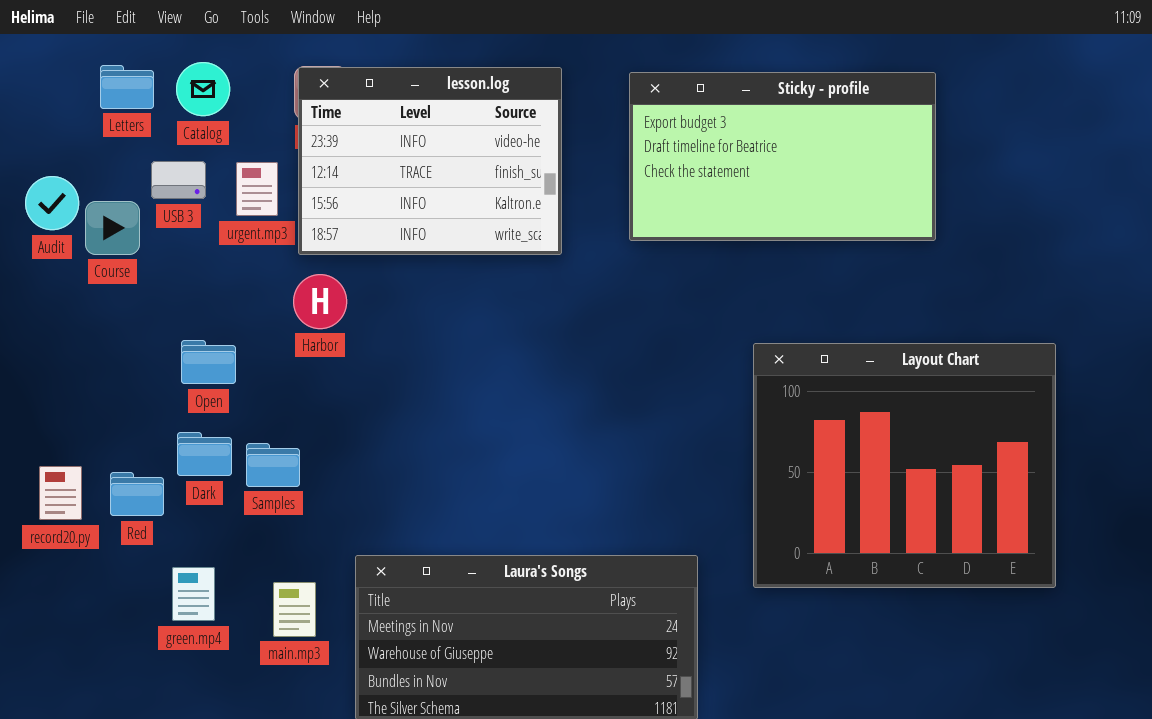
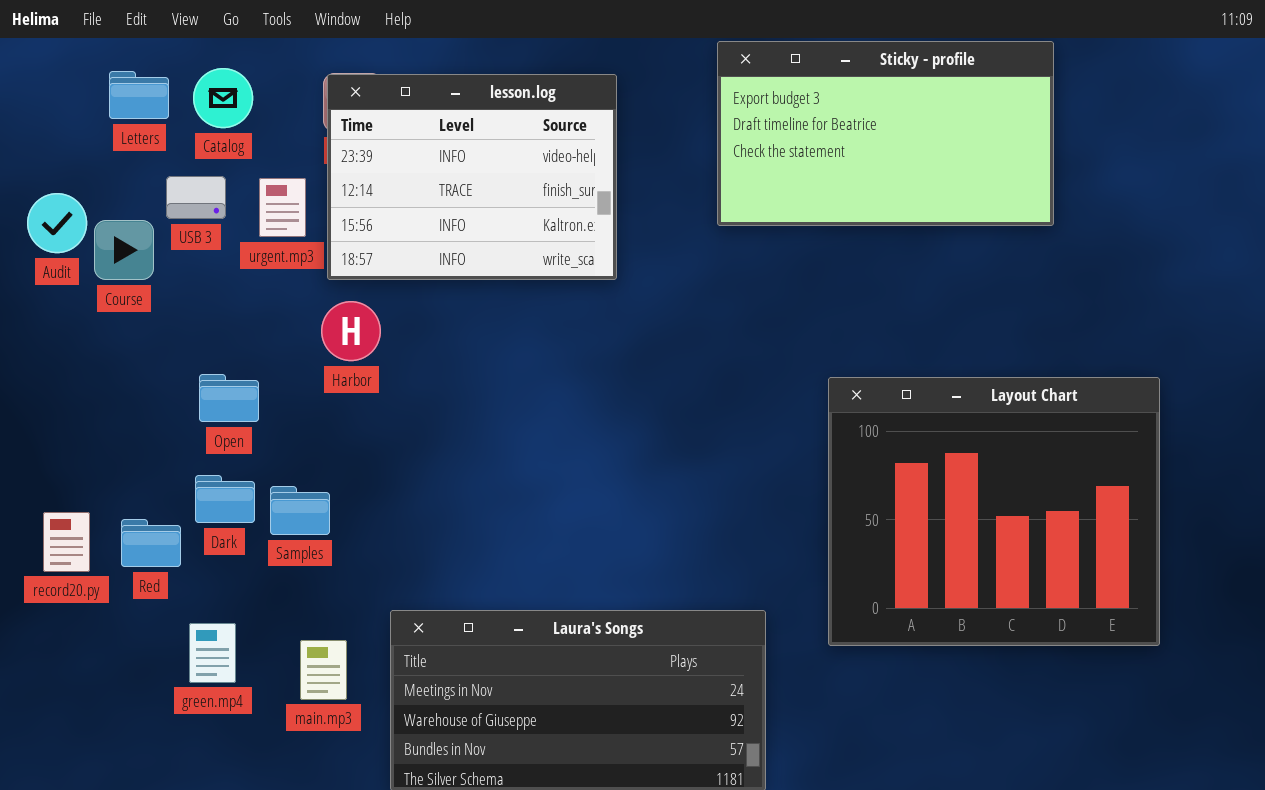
Sticky - profile: [629,72,936,241] -> [717,41,1054,226], moved

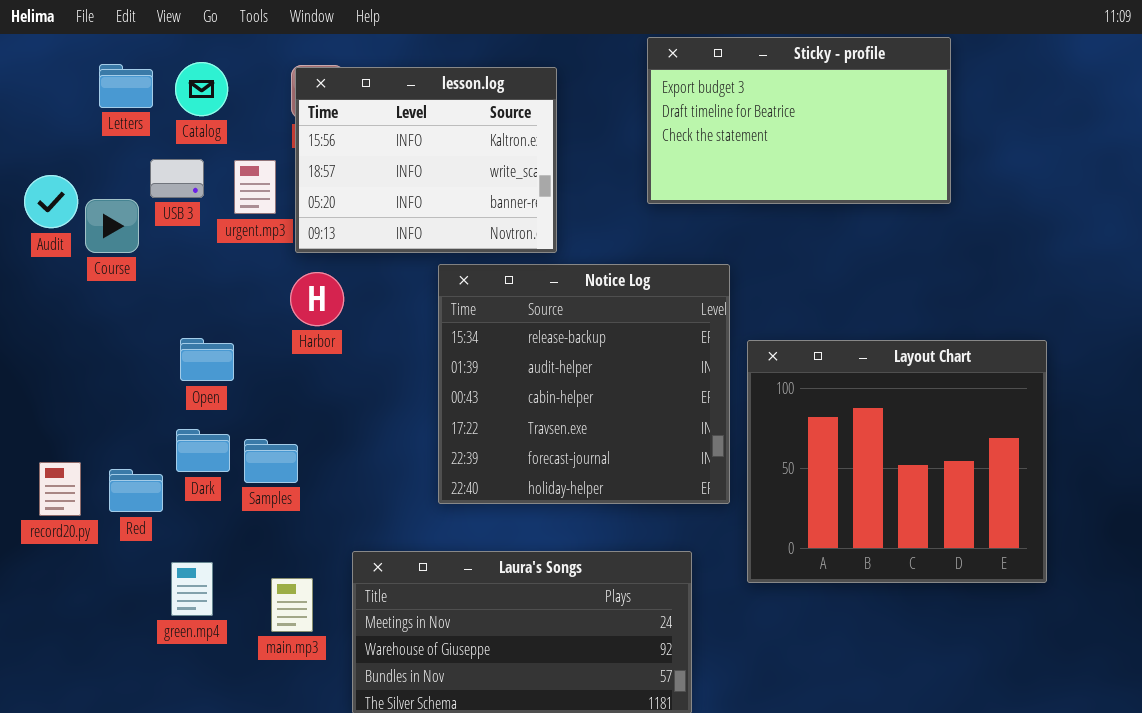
lesson.log: [327,74,617,280] -> [295,67,557,253], scrolled down 2 rows
Notice Log: none -> [438,264,730,504], opened

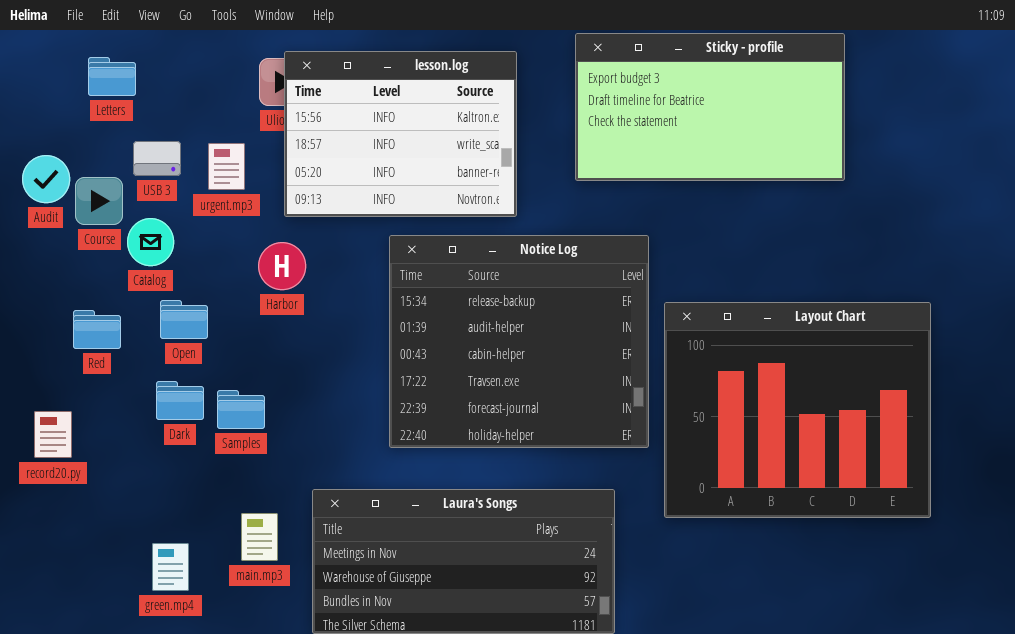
Catalog: [175,62,228,116] -> [127,218,174,266], moved
lesson.log: [295,67,557,253] -> [284,51,517,217], moved
Red: [109,469,163,512] -> [73,310,121,349], moved
green.mp4: [171,562,213,616] -> [152,543,189,591], moved

